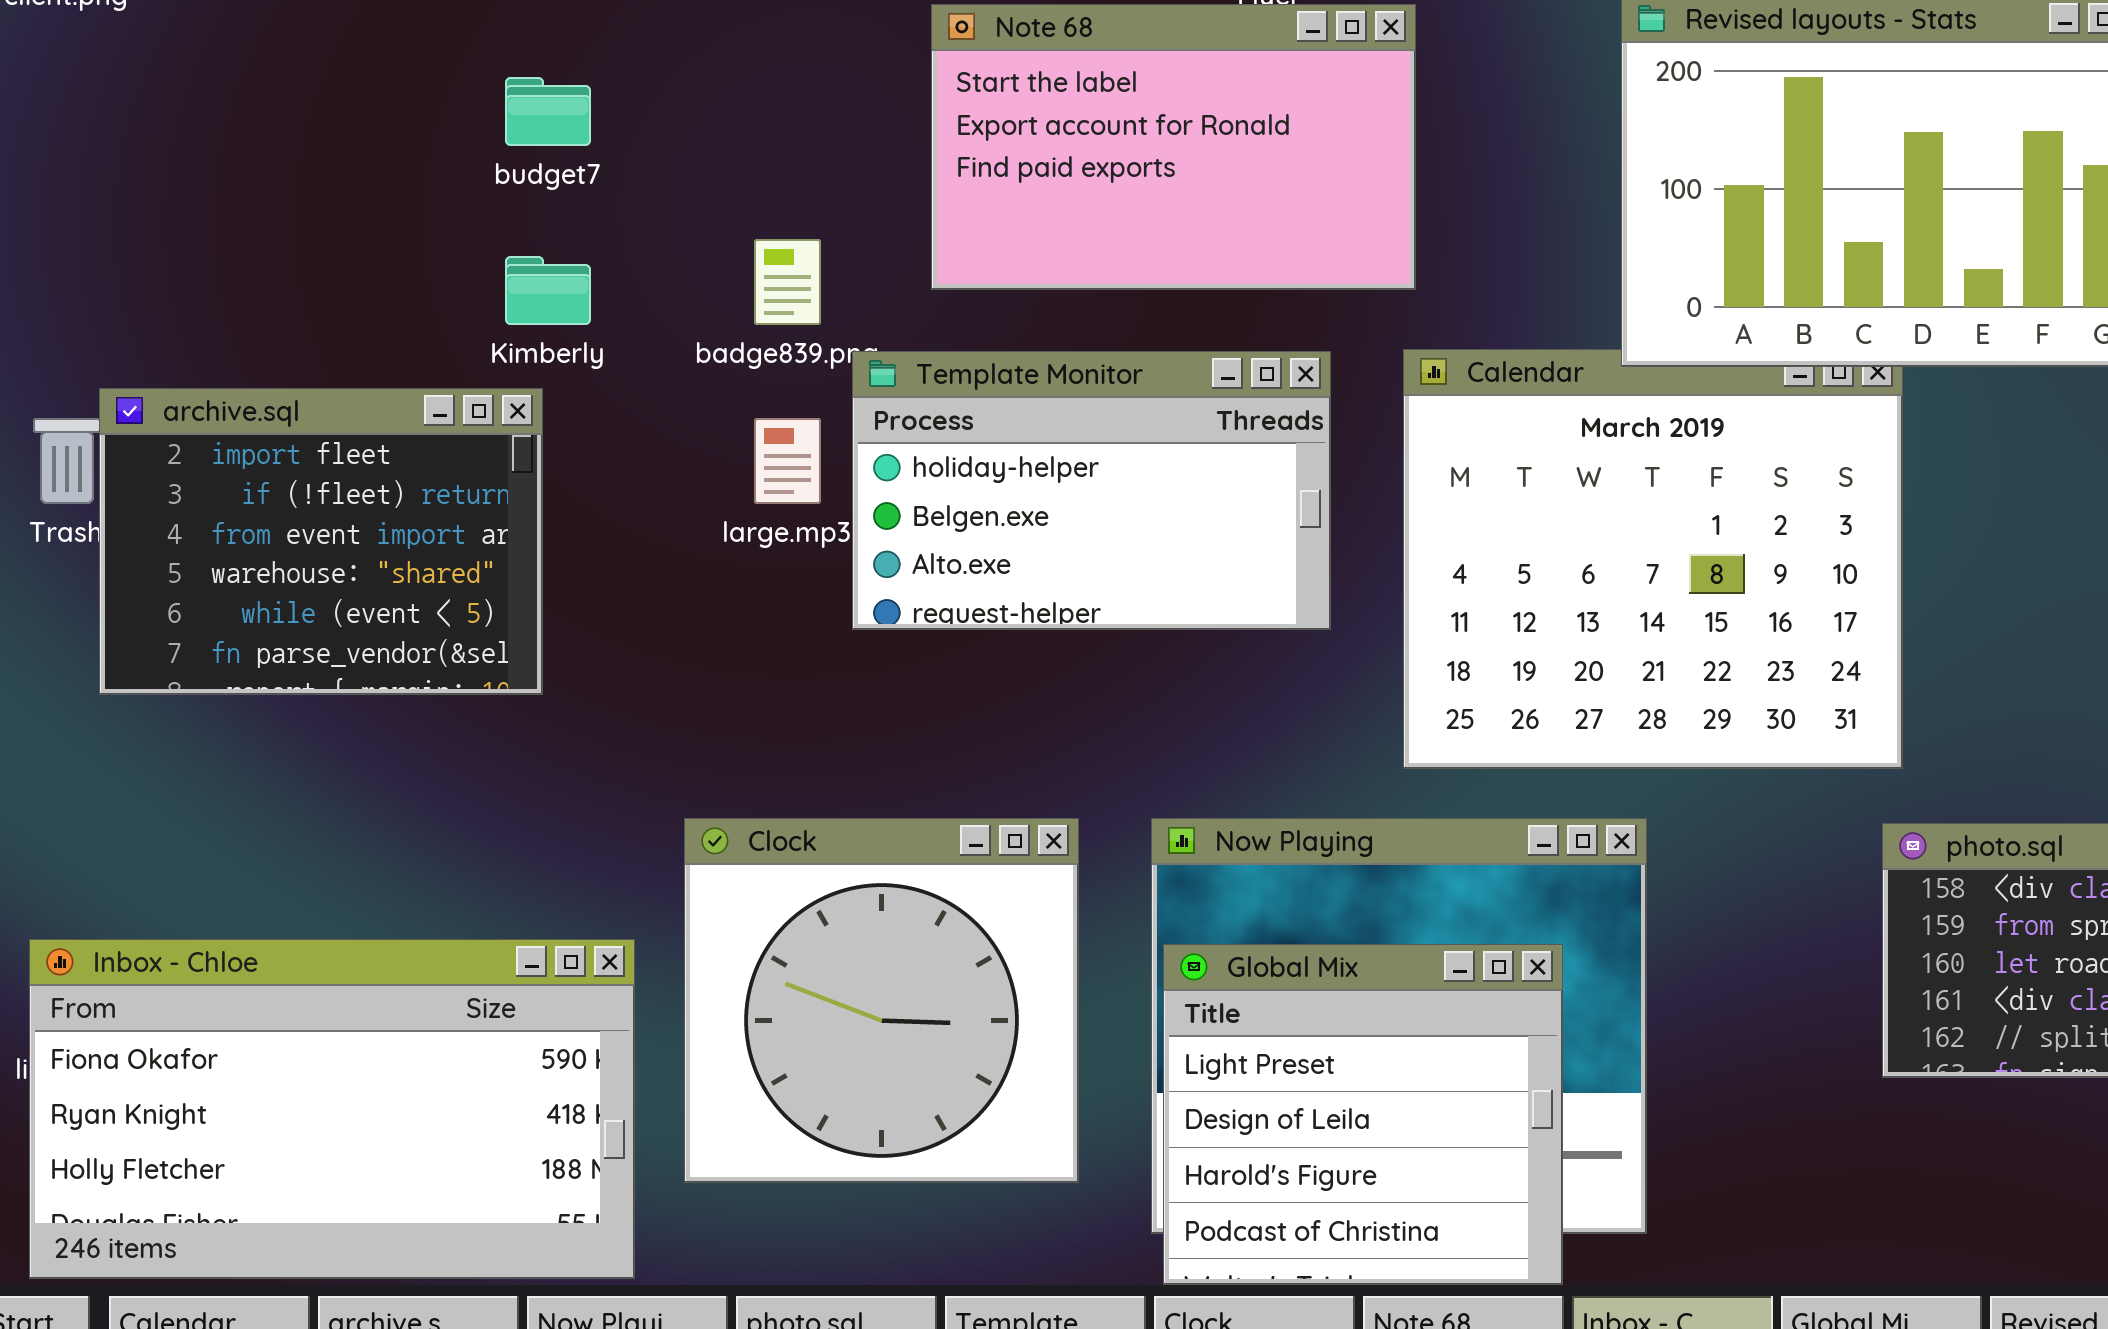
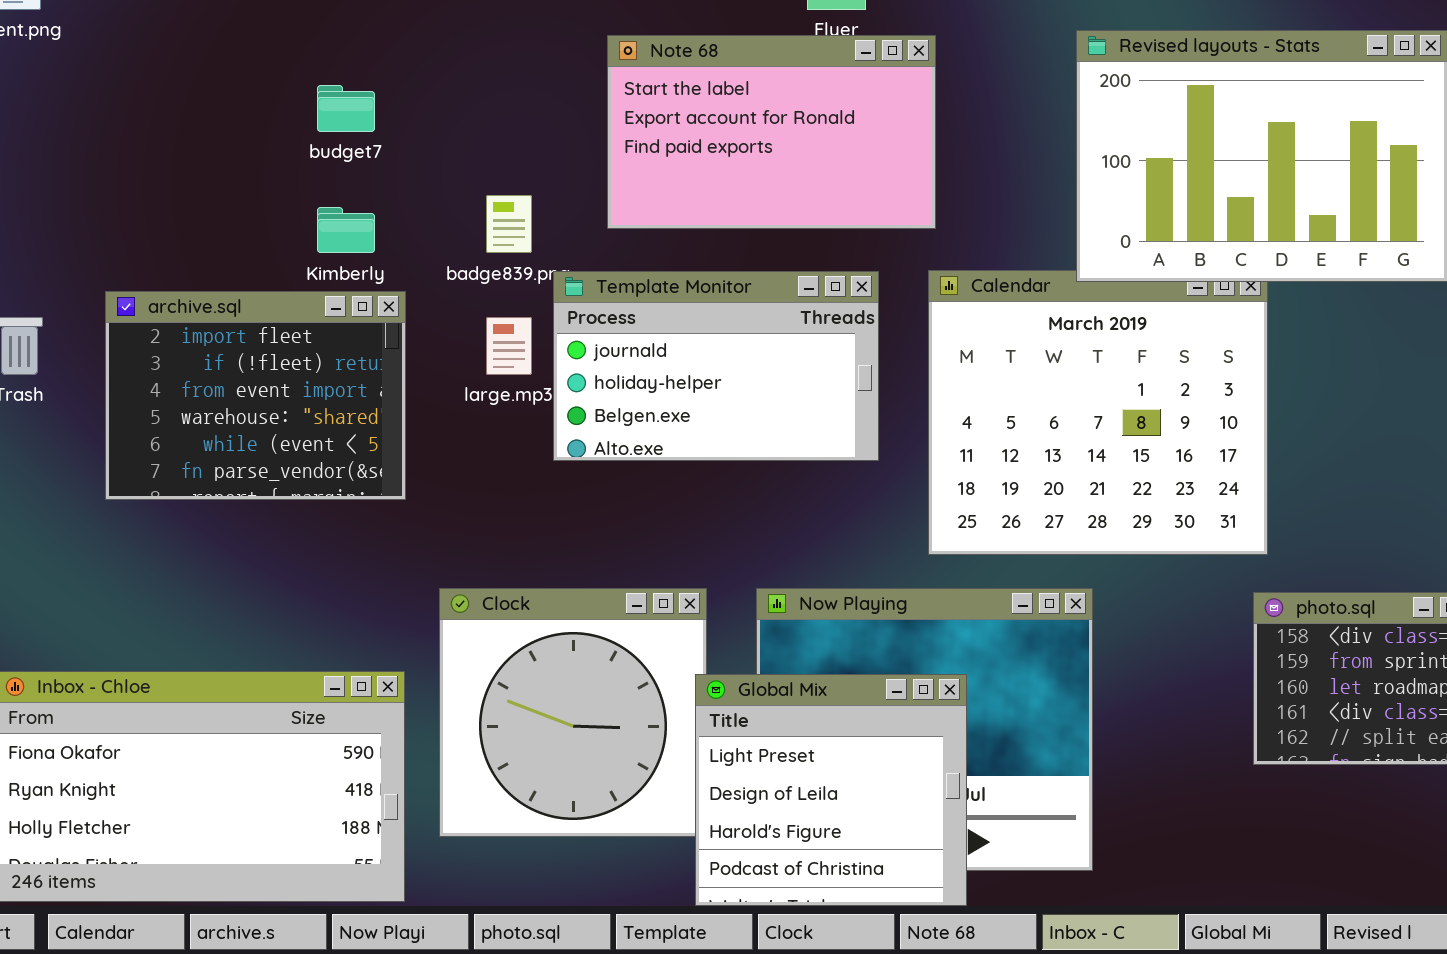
Template Monitor: [852,351,1331,630] -> [553,271,879,461], scrolled up 1 row
archive.sql: [99,388,543,695] -> [105,291,406,500], moved
Global Mix: [1163,944,1563,1285] -> [695,674,967,906], moved

